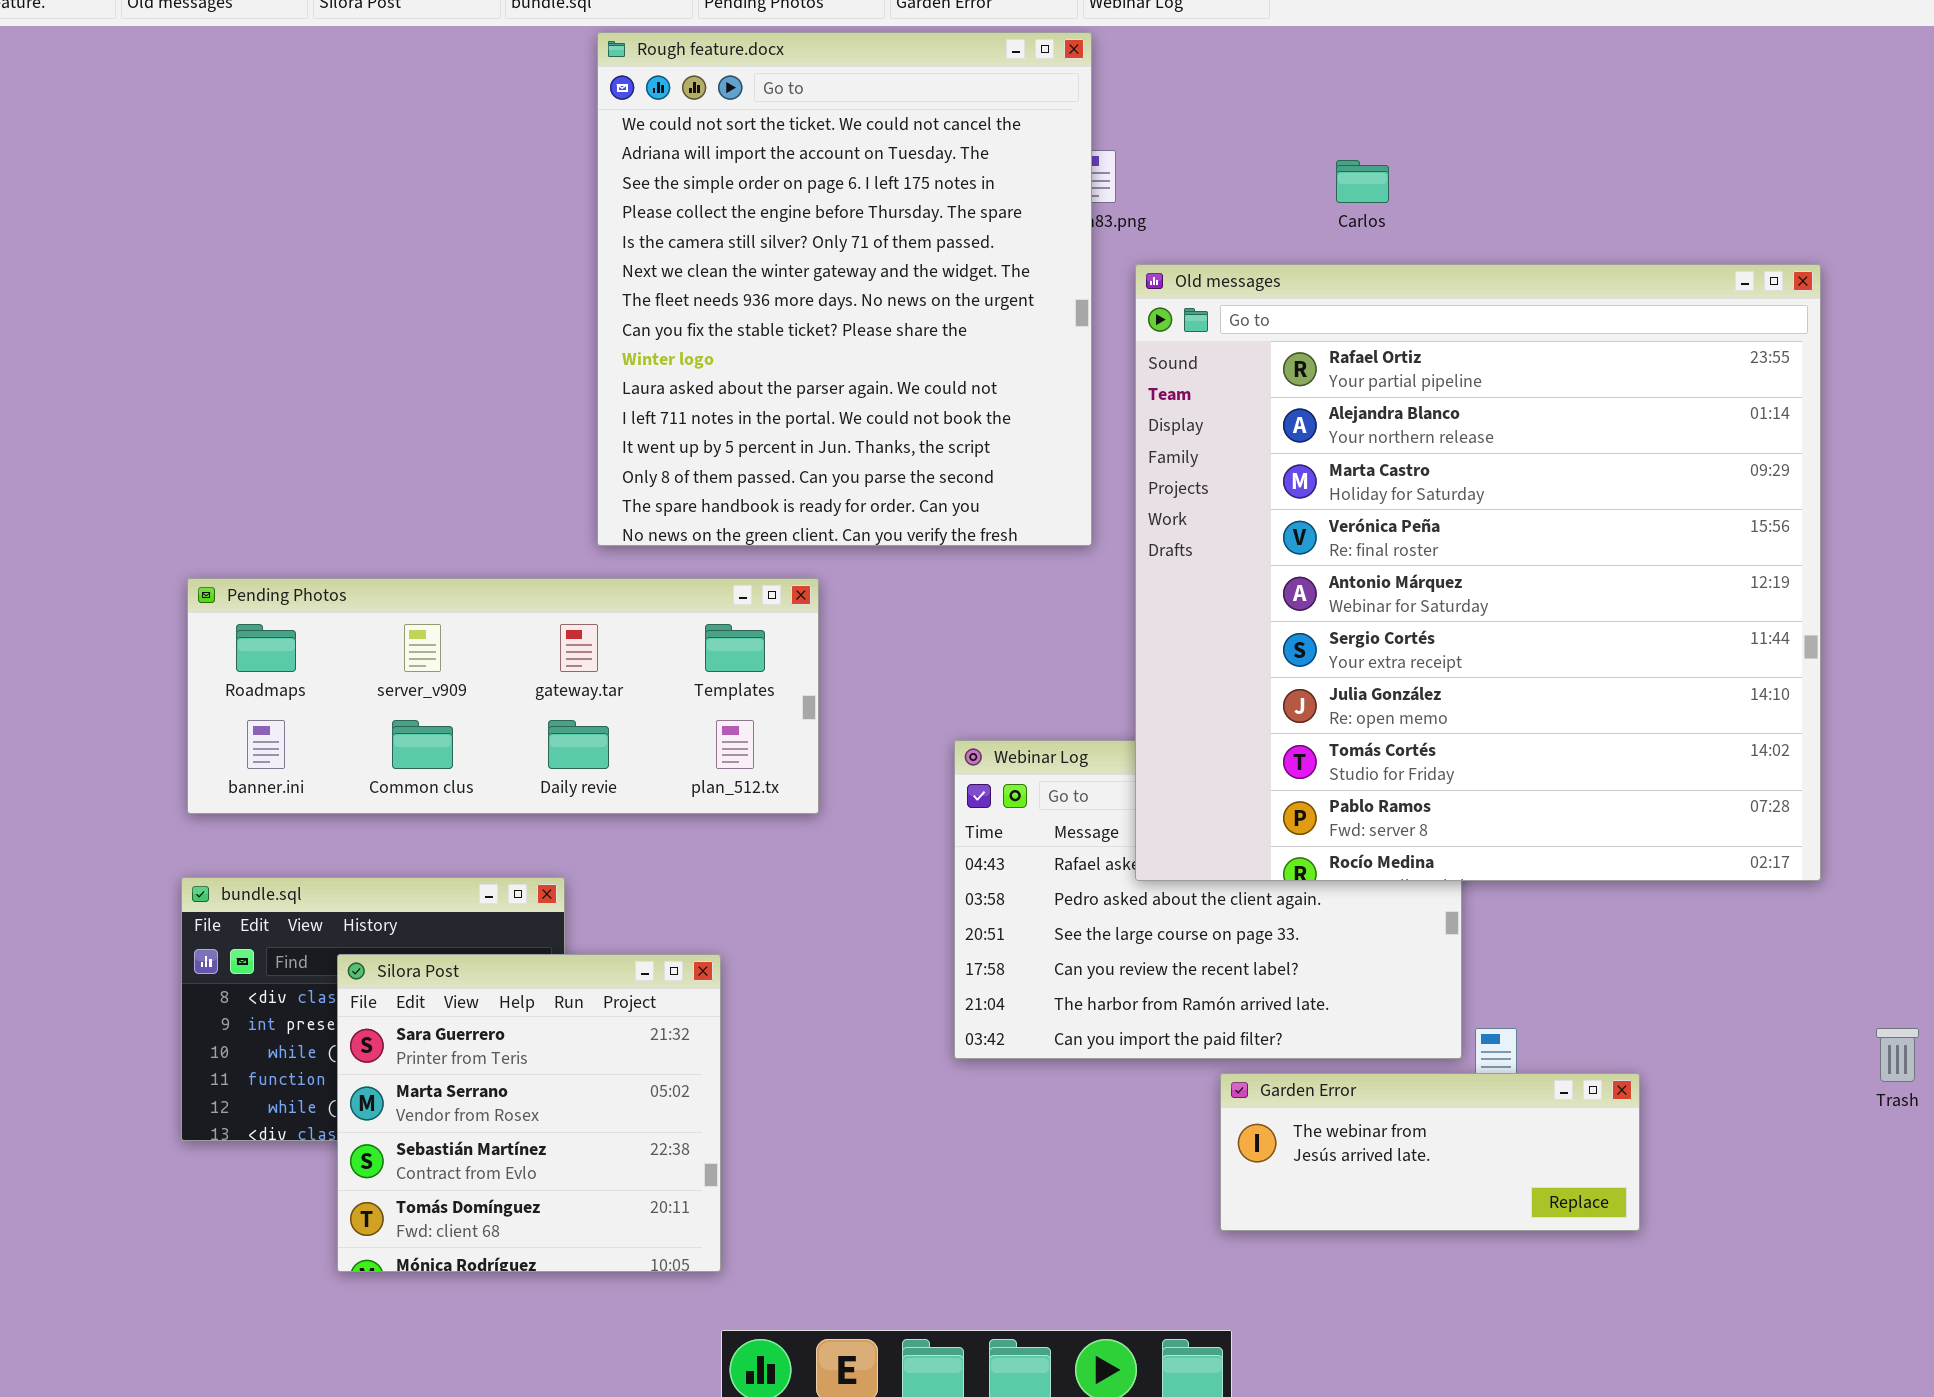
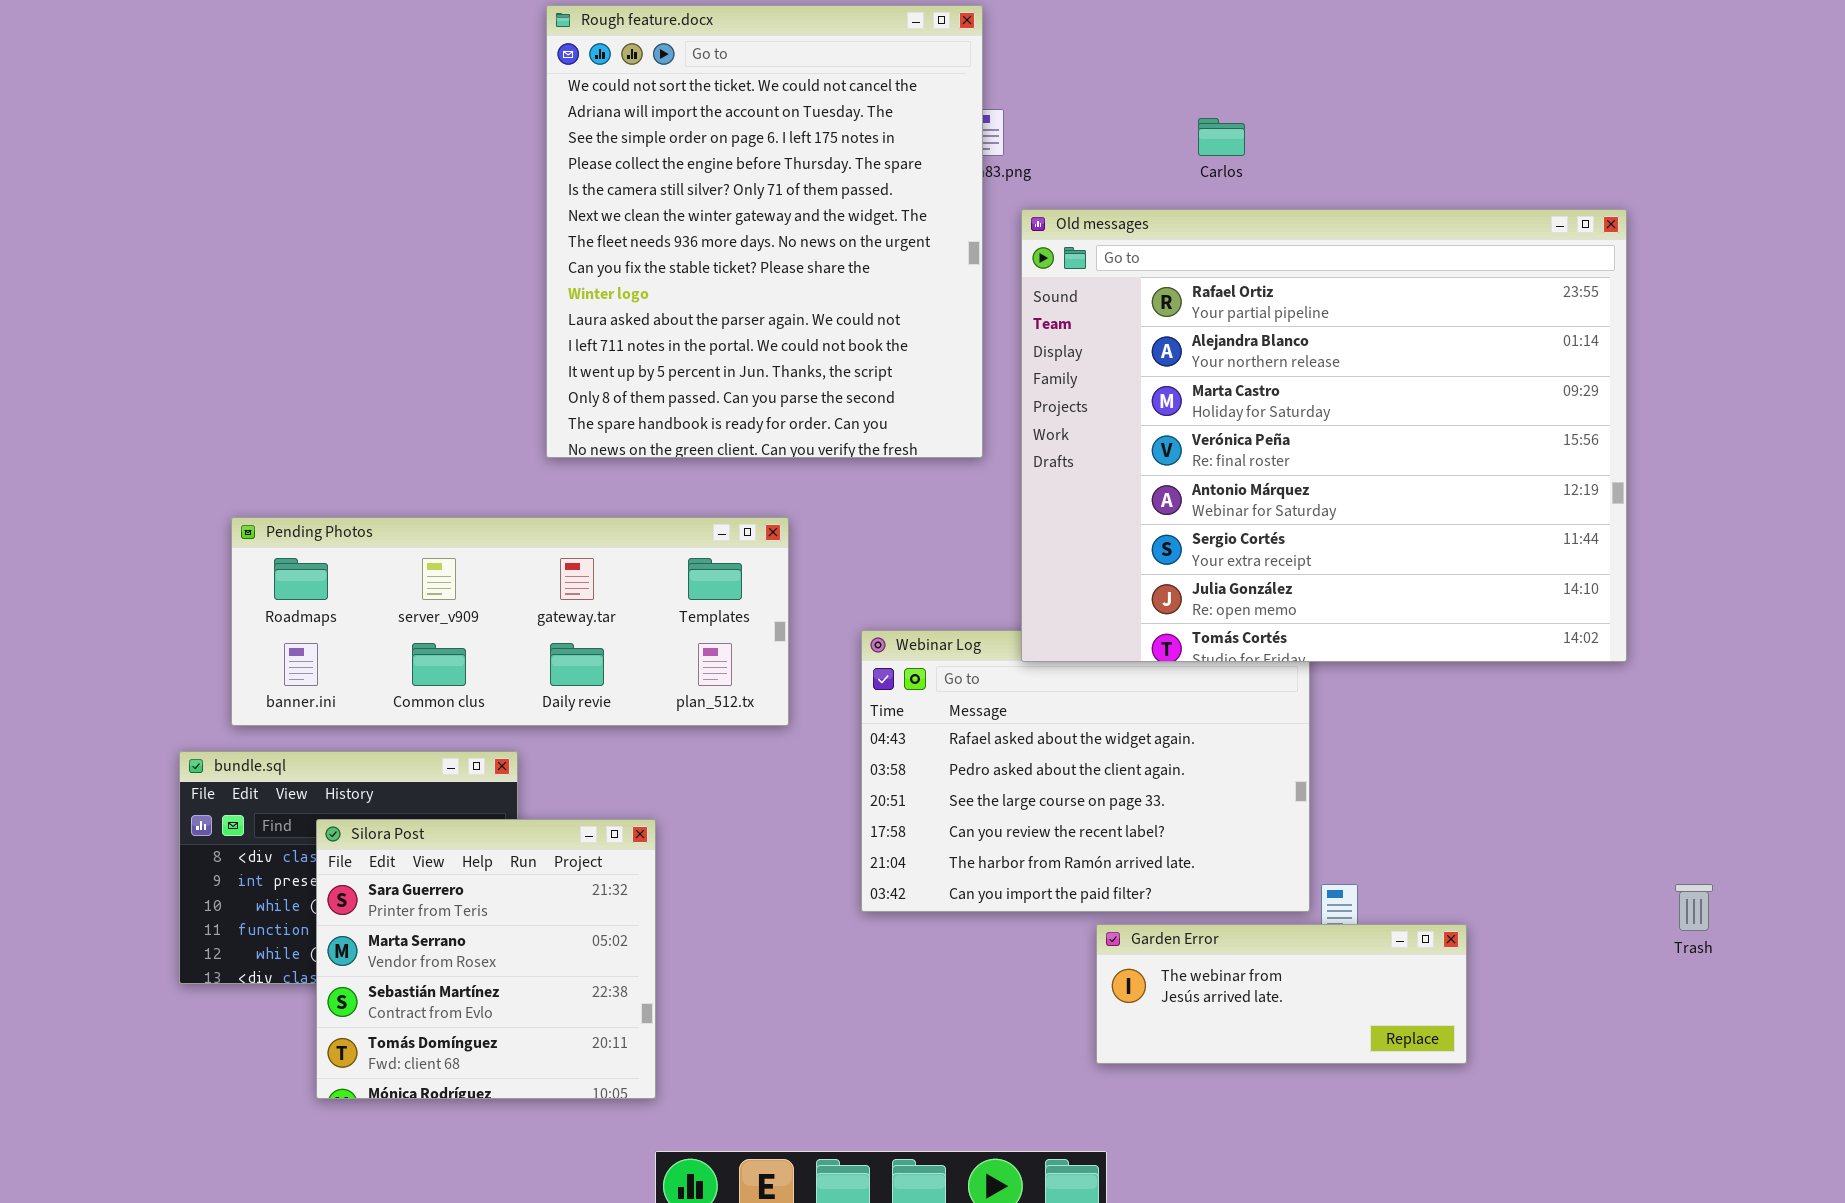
Old messages: [1135,264,1821,881] -> [1021,209,1627,662], resized
Pending Photos: [187,578,819,814] -> [231,517,789,726], moved

